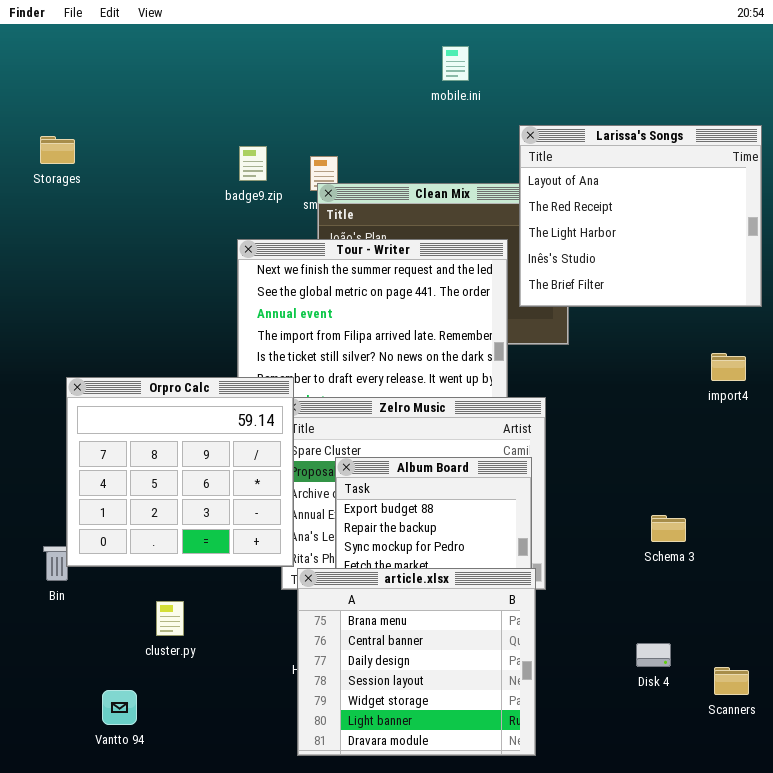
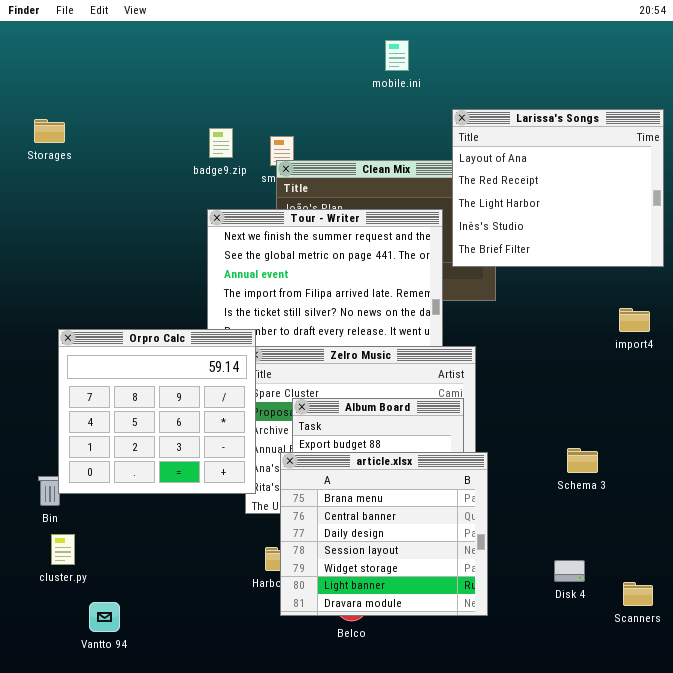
article.xlsx: [297,568,536,756] -> [280,452,488,616], moved
cluster.py: [156,601,184,636] -> [51,534,75,565], moved

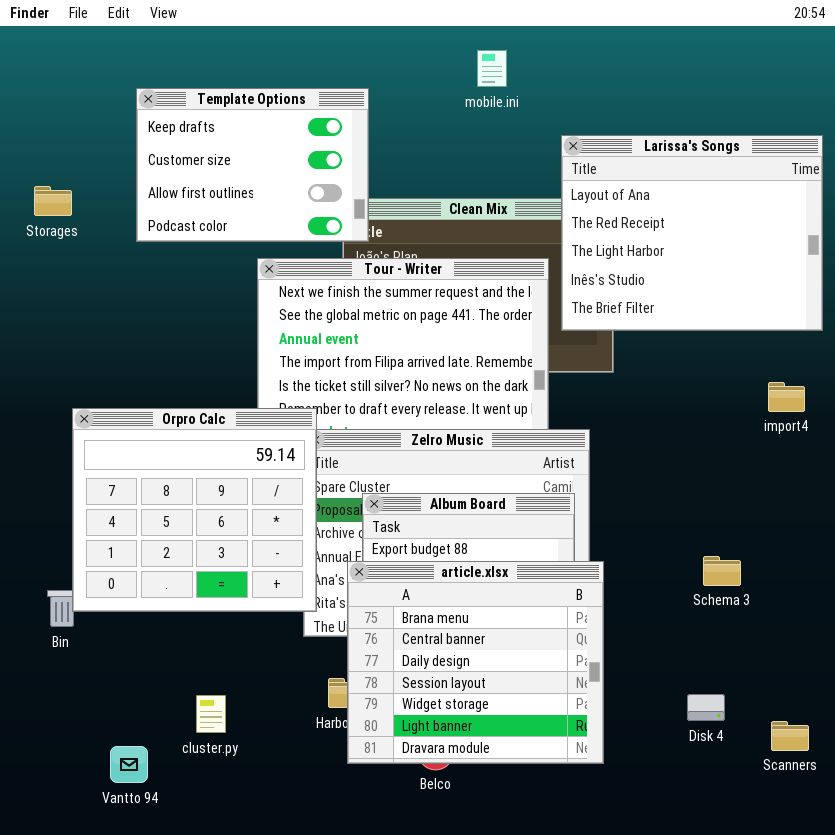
Template Options: none -> [136,88,369,242], opened
Storages: [34,119,65,143] -> [34,186,72,216], moved
cluster.py: [51,534,75,565] -> [196,695,226,733], moved

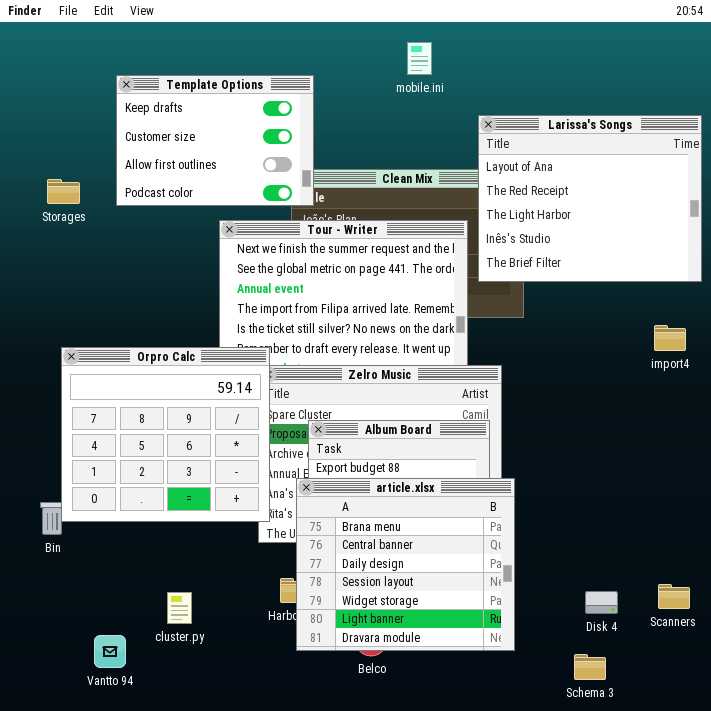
Storages: [34,186,72,216] -> [47,179,80,204], moved
Schema 3: [703,556,741,586] -> [574,654,606,680], moved
Scanners: [771,721,809,751] -> [658,584,690,609], moved

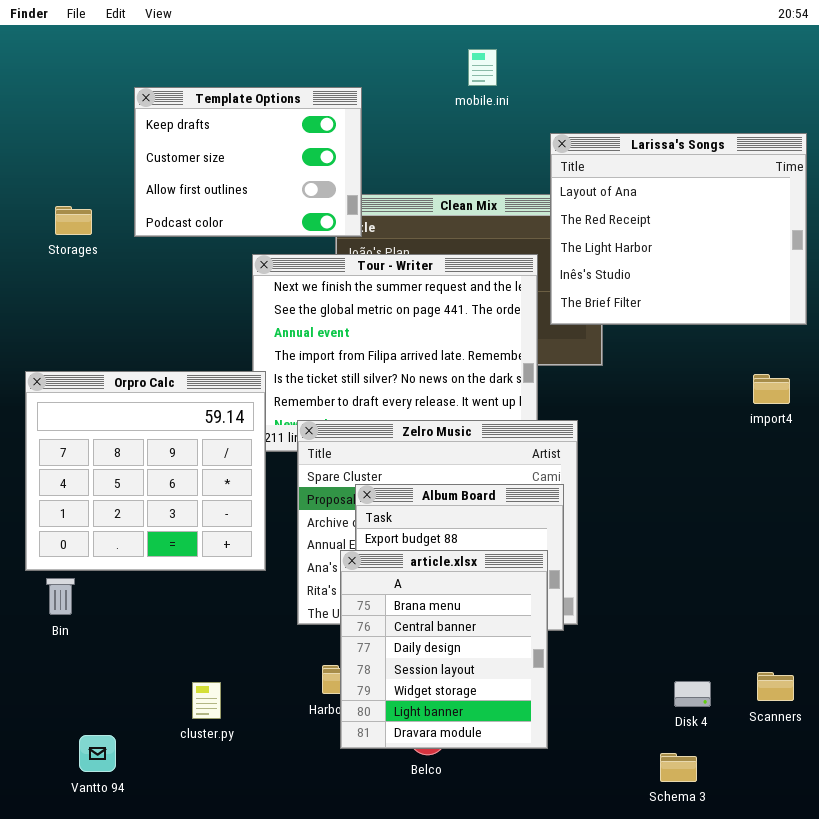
Orpro Calc: [61,347,270,522] -> [25,371,266,571], moved
article.xlsx: [296,478,515,651] -> [340,550,548,749], resized
Vantto 94: [94,635,126,668] -> [79,735,116,772], moved

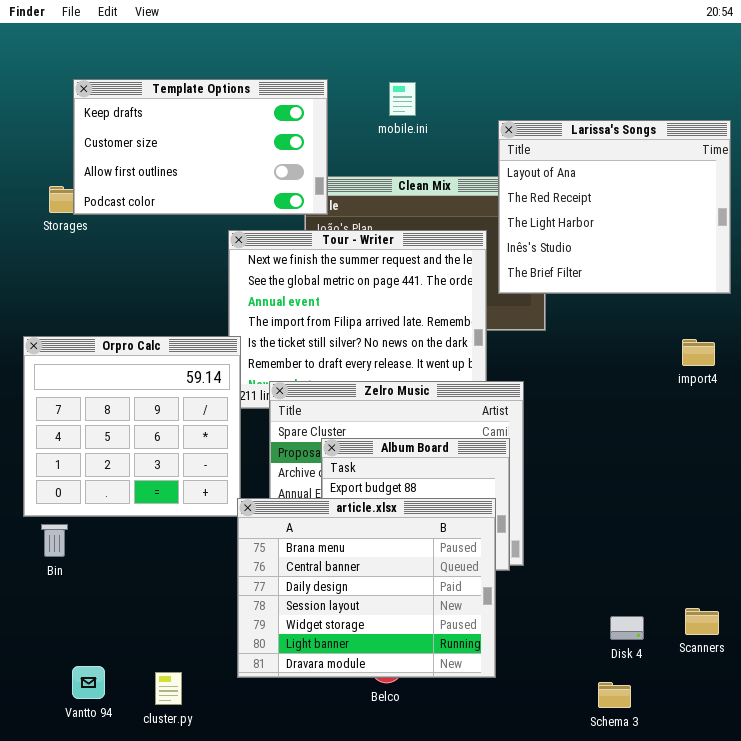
mobile.ini: [468,49,497,86] -> [389,82,416,116], moved
Template Options: [134,87,362,237] -> [73,79,328,215], resized
article.xlsx: [340,550,548,749] -> [237,498,496,678], resized
cluster.py: [192,682,221,719] -> [155,672,182,705], moved

